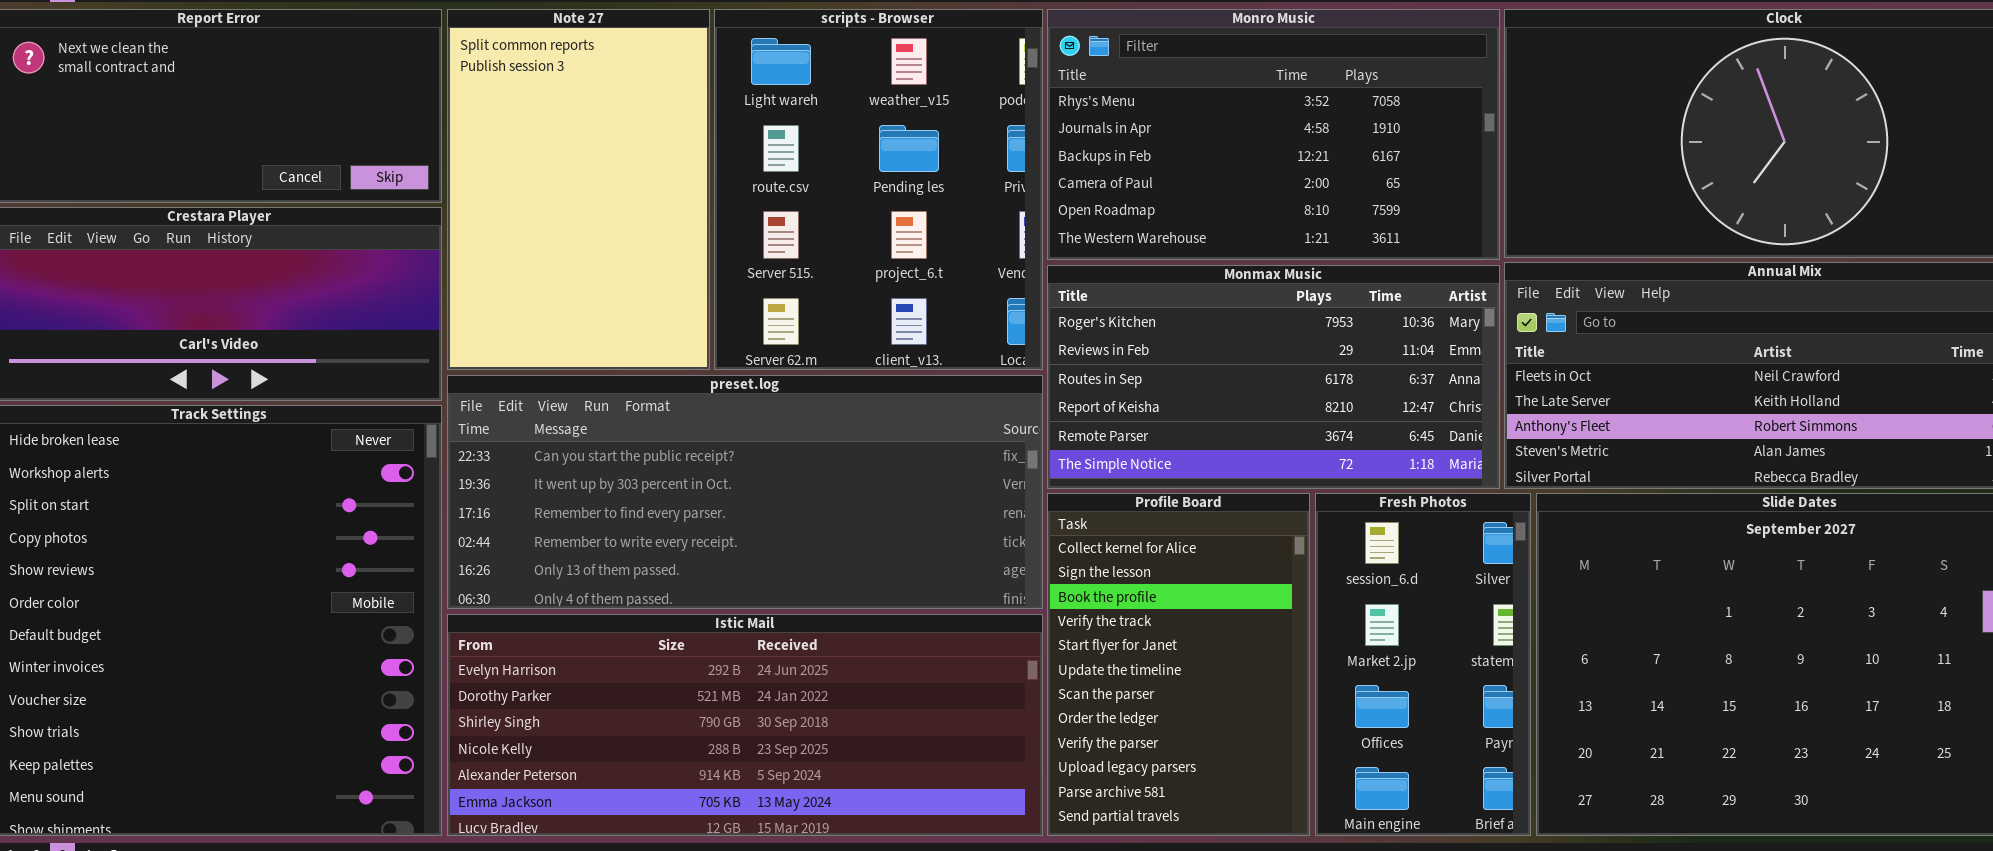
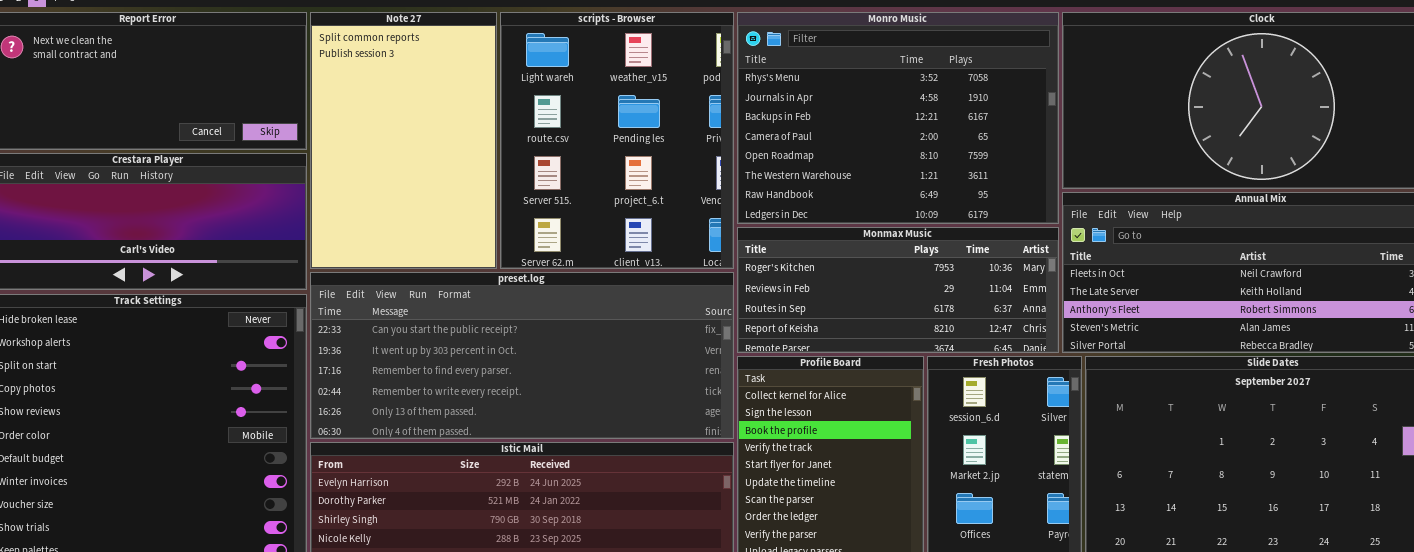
Monro Music: [1047,9,1500,260] -> [737,12,1059,224], resized
Monmax Music: [1047,265,1500,489] -> [737,227,1059,353], resized

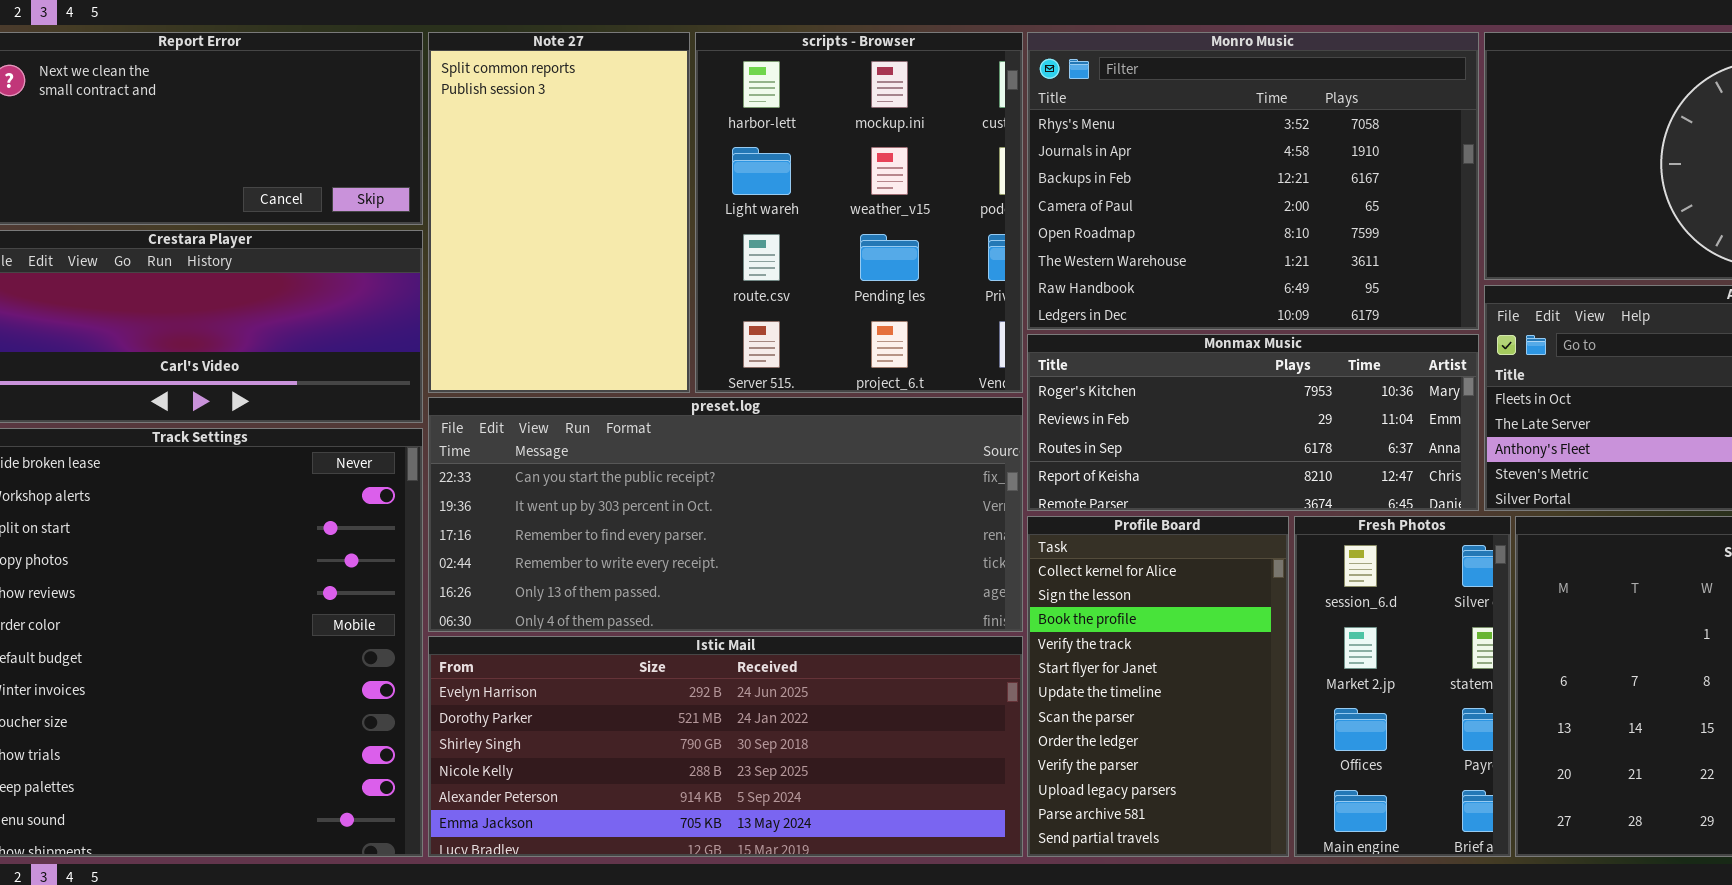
scripts - Browser: [500,12,734,269] -> [695,32,1023,393], scrolled up 1 row

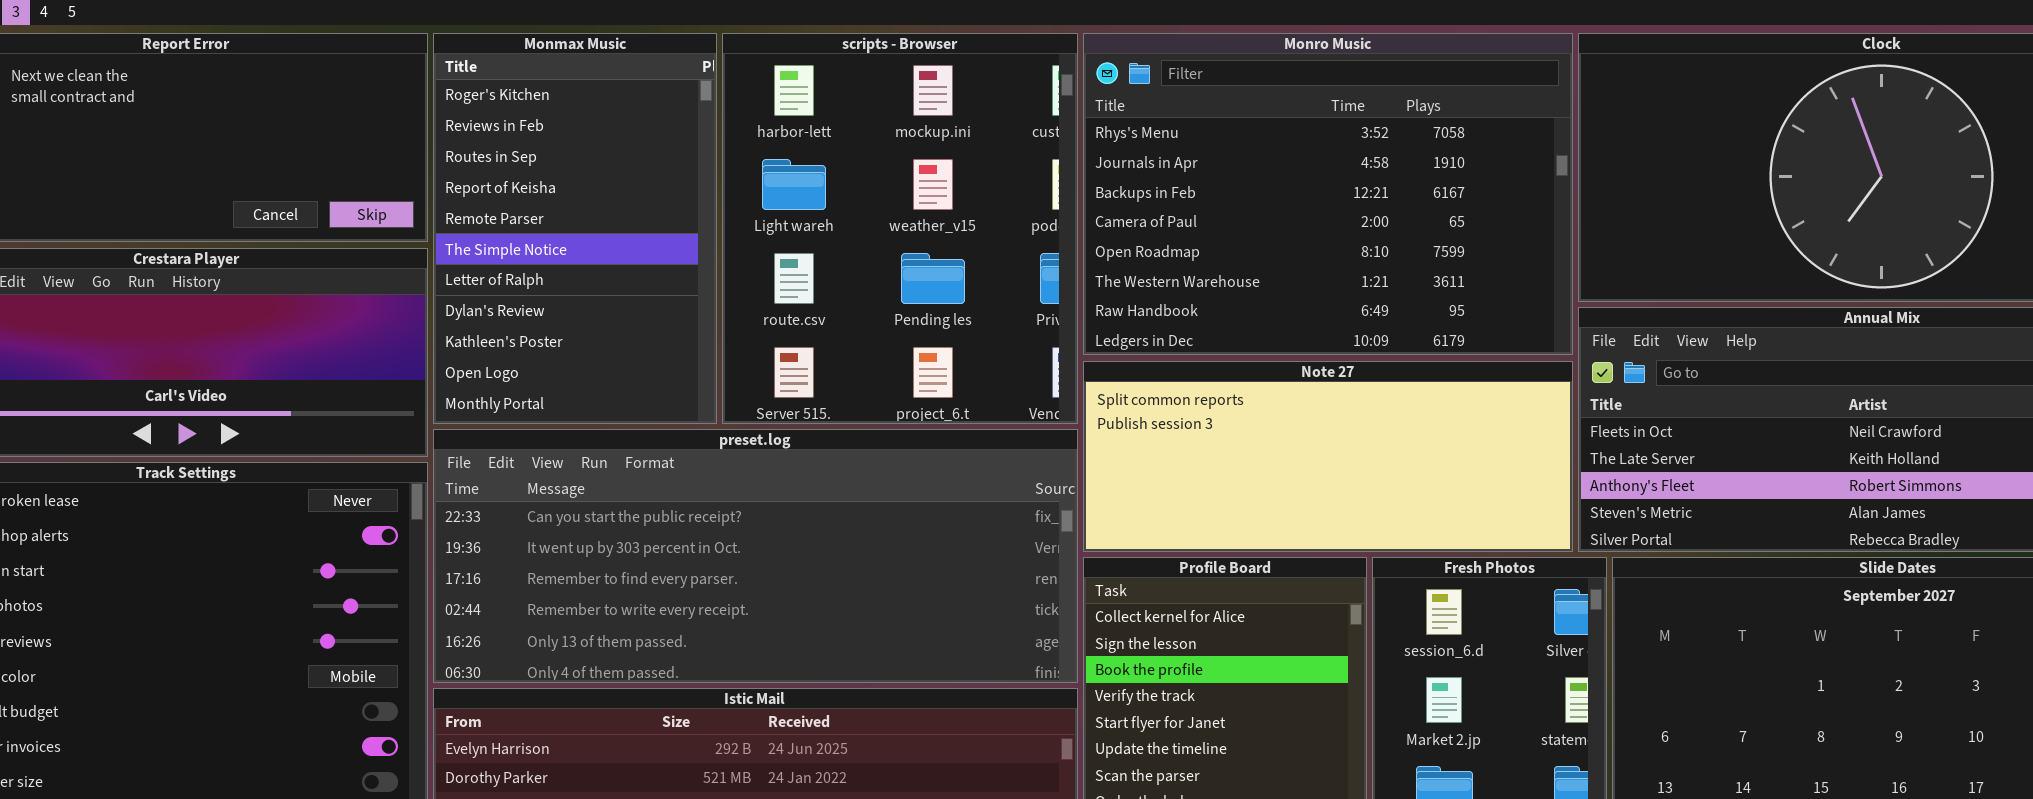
Note 27: [428,32,690,393] -> [1083,361,1573,552], moved, resized
Monmax Music: [1027,334,1479,511] -> [433,33,717,424], moved, resized

